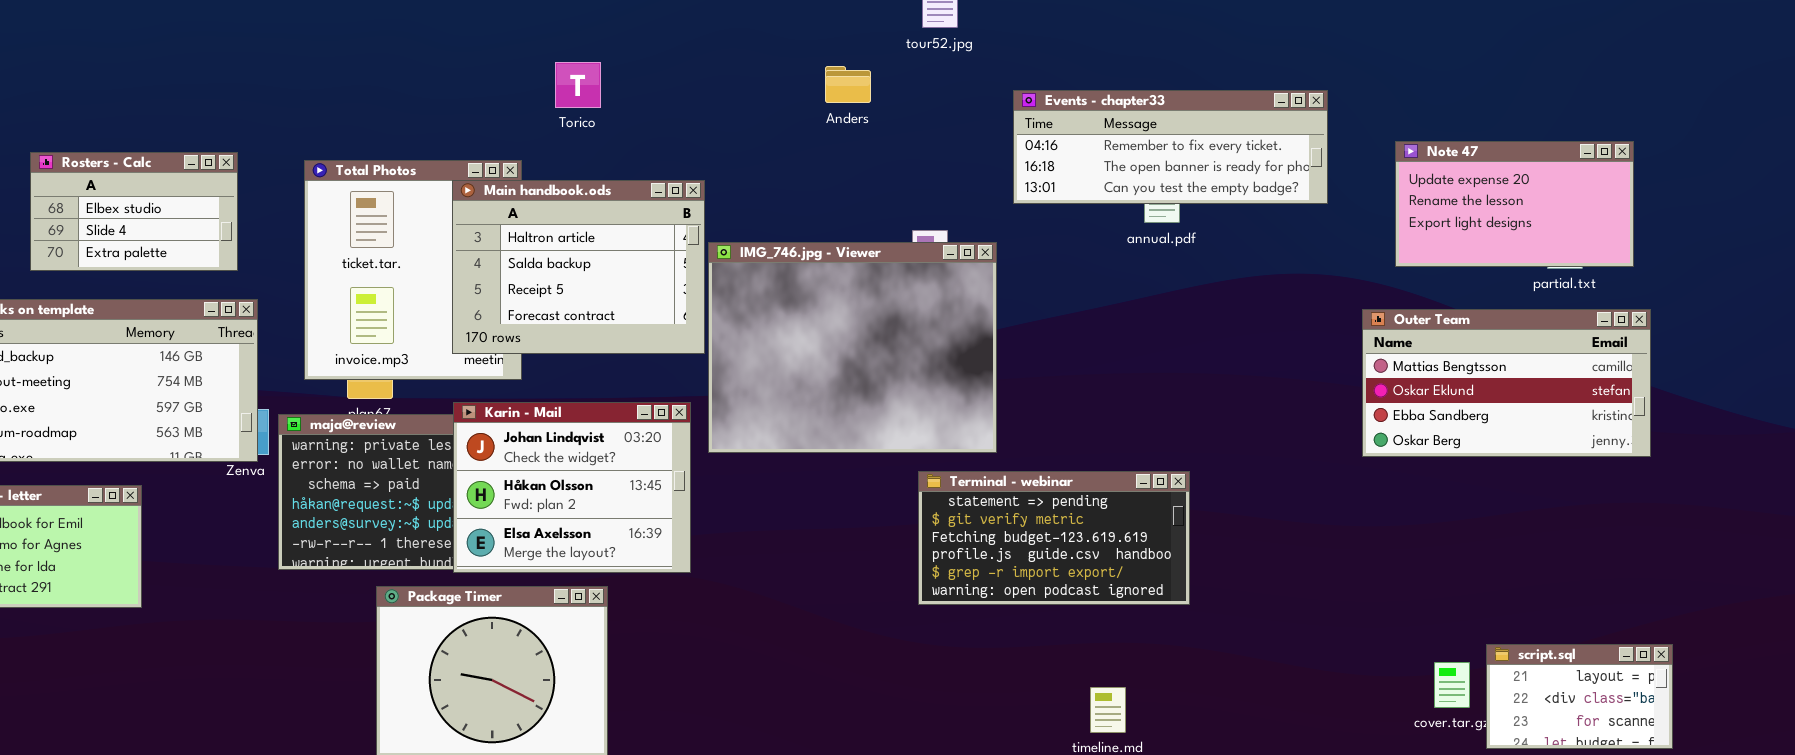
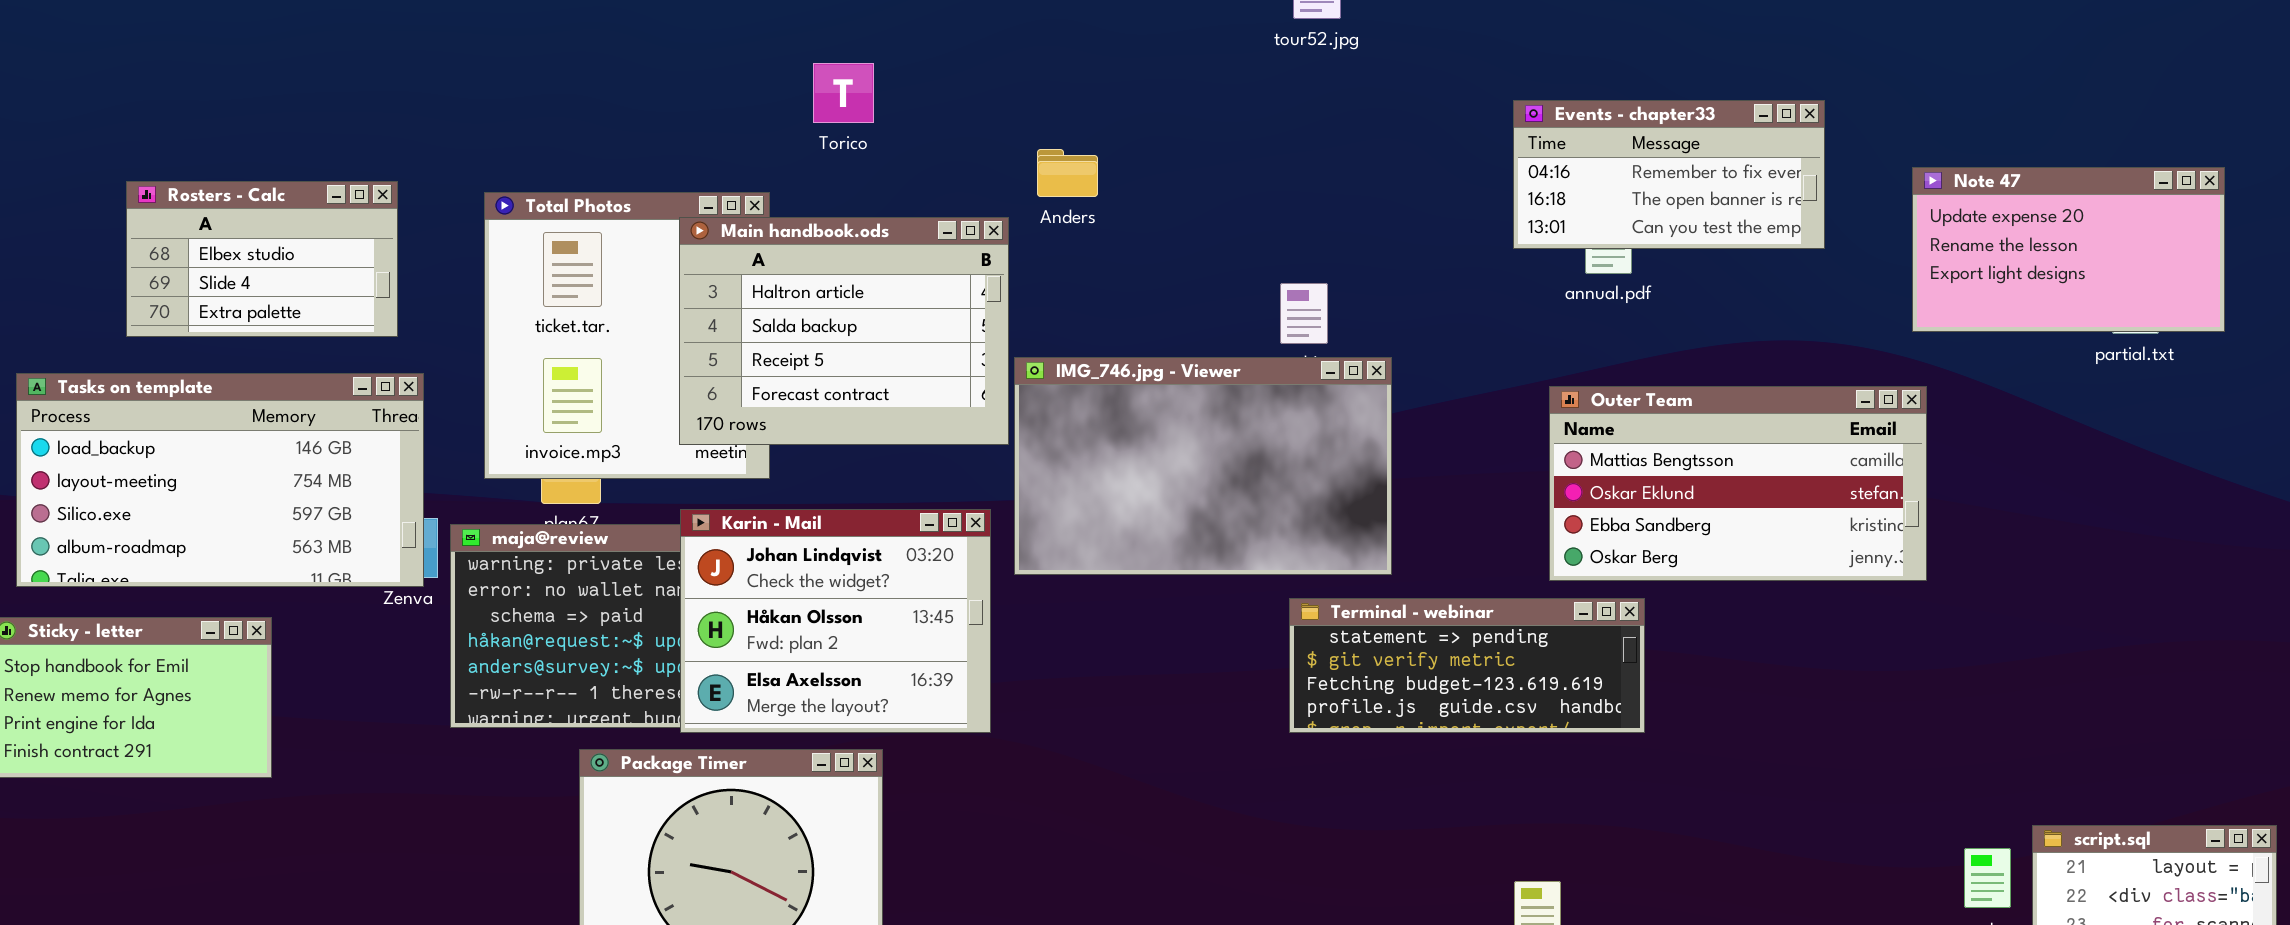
Anders: [825,66,871,103] -> [1037,149,1098,197], moved
Events - chapter33: [1013,90,1328,204] -> [1513,100,1825,249], resized
IMG_746.jpg - Viewer: [708,242,997,453] -> [1014,357,1392,575], resized
Outer Team: [1362,309,1651,457] -> [1549,386,1927,581], moved
Terminal - webinar: [918,471,1190,605] -> [1289,598,1645,733], resized

